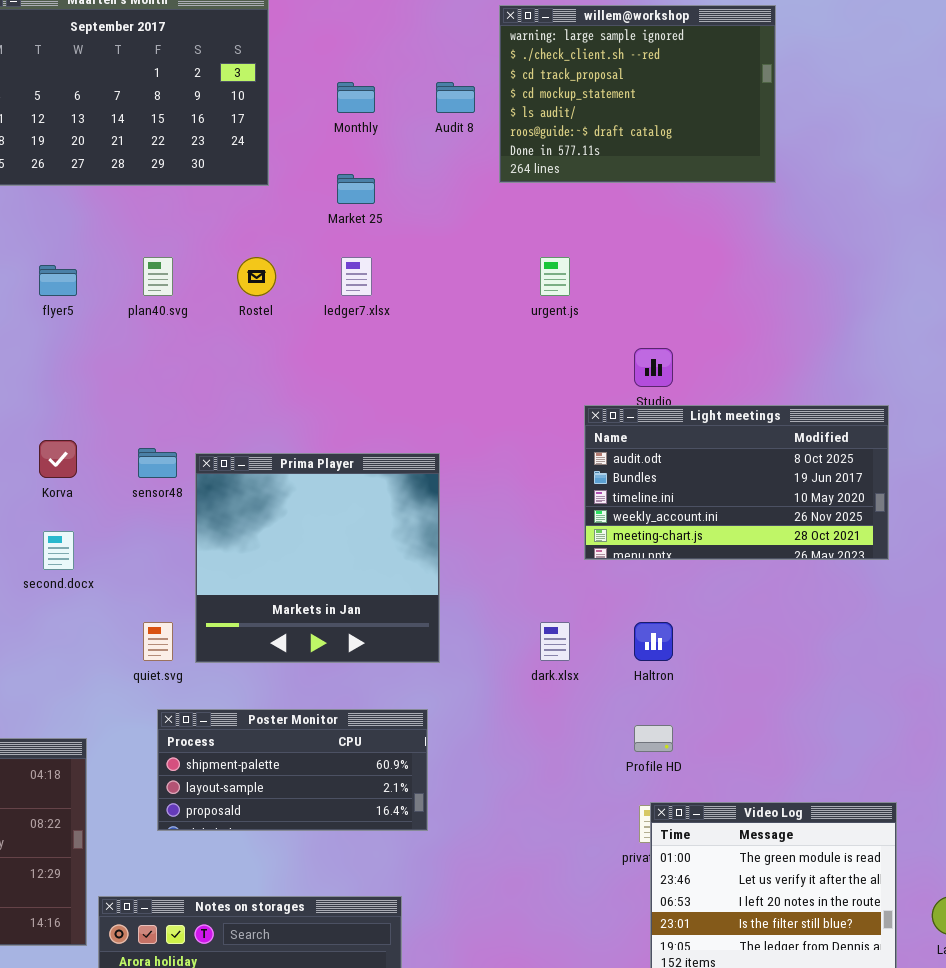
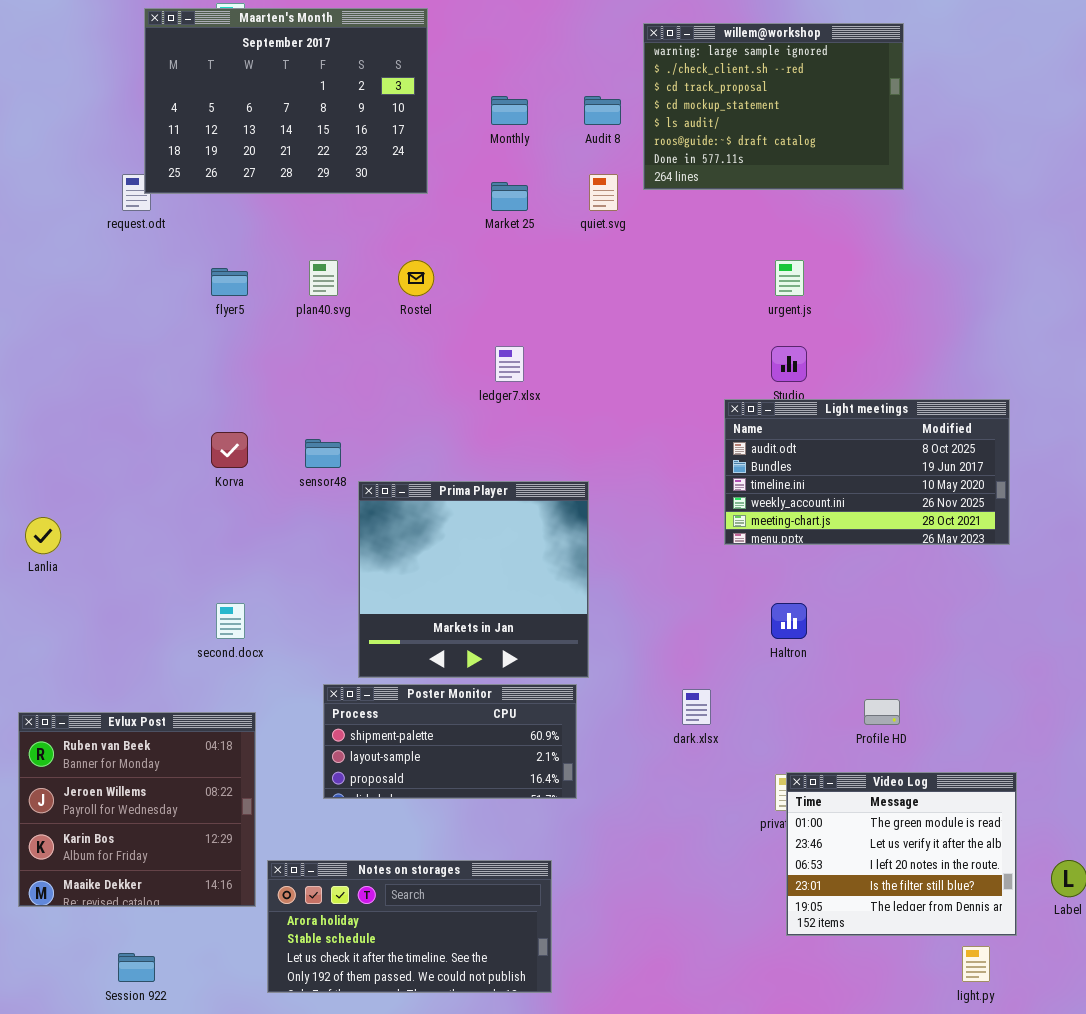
ledger7.xlsx: [341,257,372,296] -> [495,346,524,382], moved
urgent.js: [540,257,570,296] -> [775,260,804,296], moved
Prima Player: [195,453,440,663] -> [358,481,589,678], moved
second.docx: [43,531,74,570] -> [216,603,245,639], moved
quiet.svg: [143,622,173,661] -> [589,174,618,211], moved
dark.xlsx: [540,622,570,661] -> [682,689,711,725], moved
Profile HD: [634,725,673,752] -> [864,699,900,725], moved

